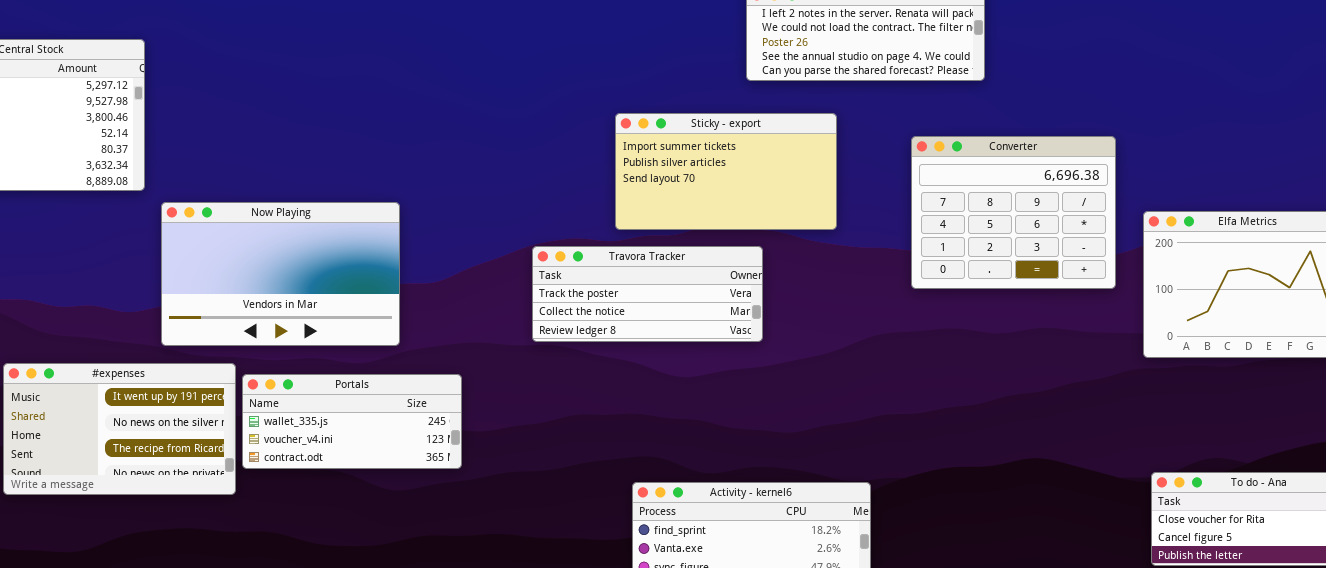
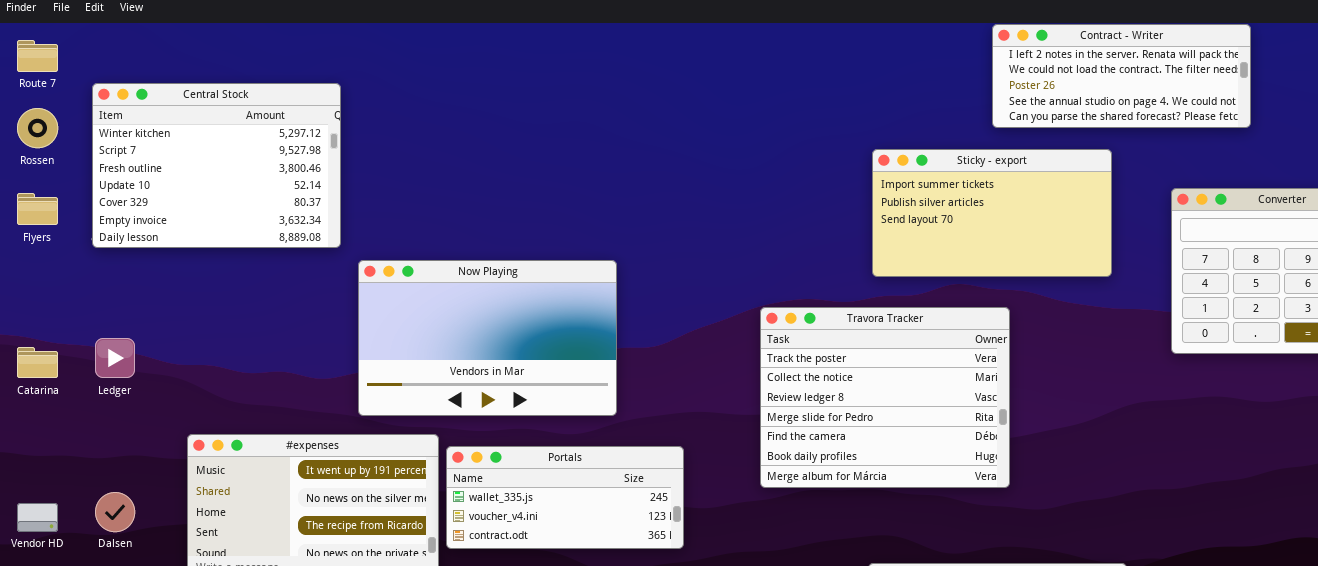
Sticky - export: [615,113,837,230] -> [872,149,1112,277], moved
Travora Tracker: [532,246,763,342] -> [760,307,1010,488], resized

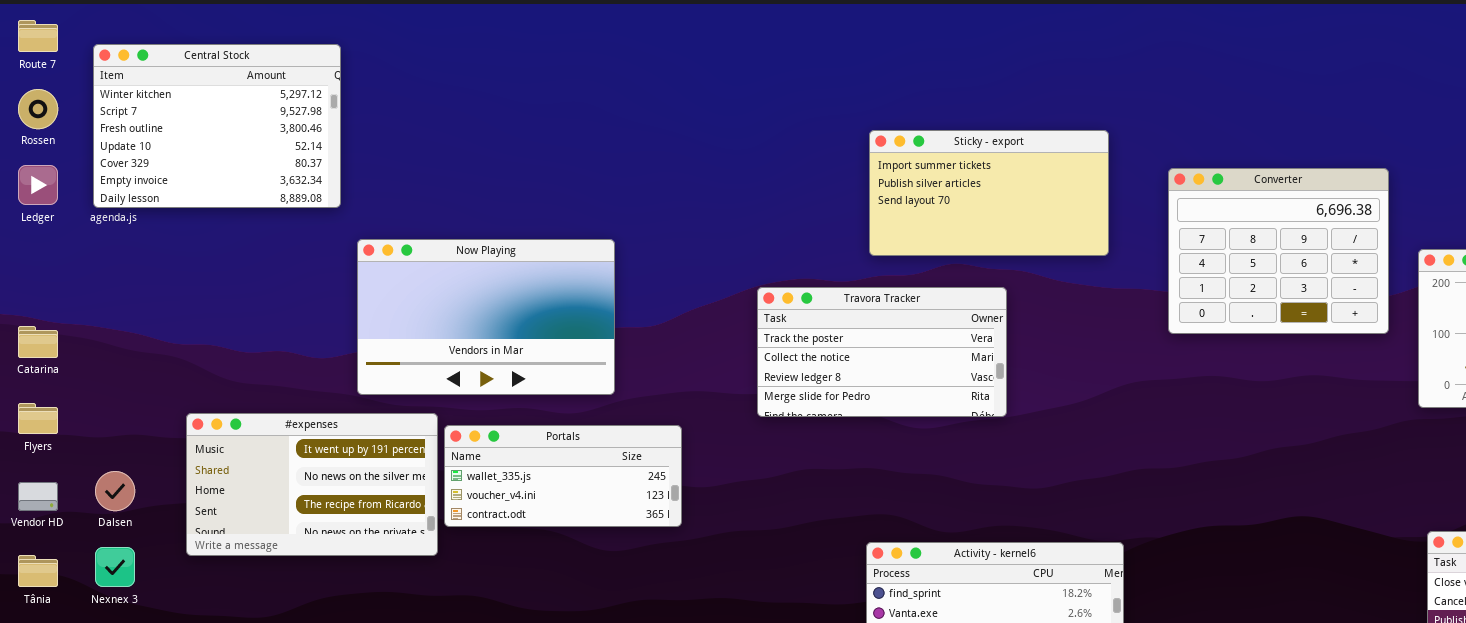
Contract - Writer: [992,24,1251,128] -> none, closed
Central Stock: [92,83,341,248] -> [93,44,341,208], moved
Flyers: [17,193,58,225] -> [18,403,58,434], moved
Travora Tracker: [760,307,1010,488] -> [757,287,1007,417], resized
Ledger: [95,338,135,378] -> [18,165,58,205], moved

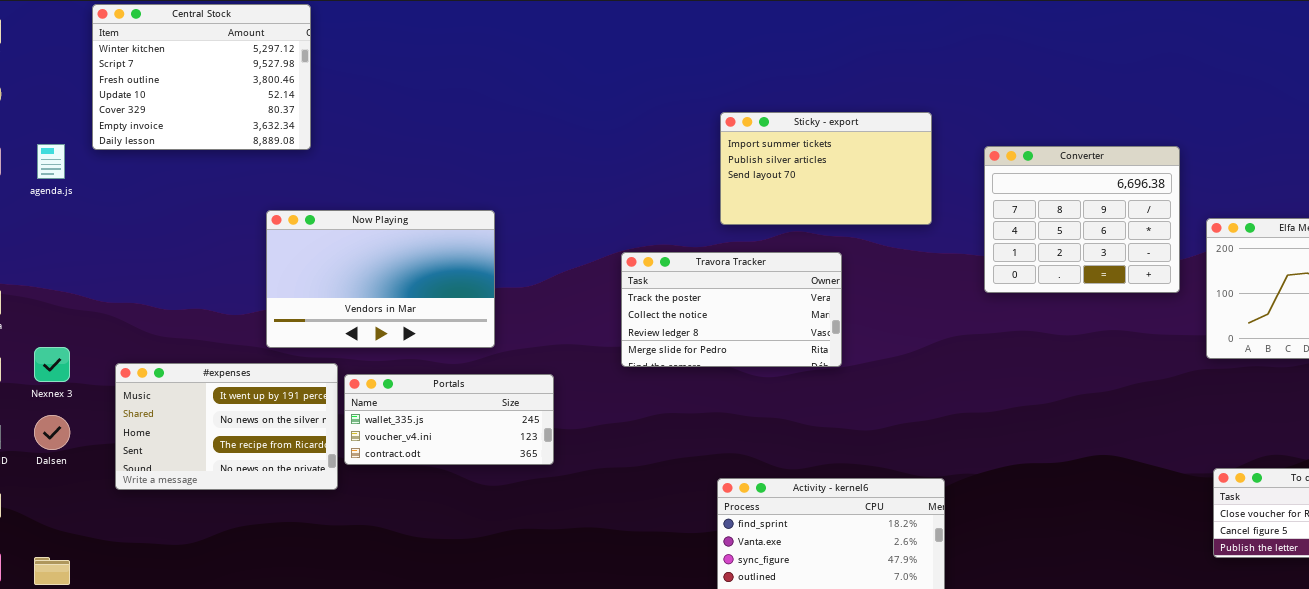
Central Stock: [93,44,341,208] -> [92,4,311,150], moved
Nexnex 3: [95,547,135,587] -> [34,347,70,382], moved

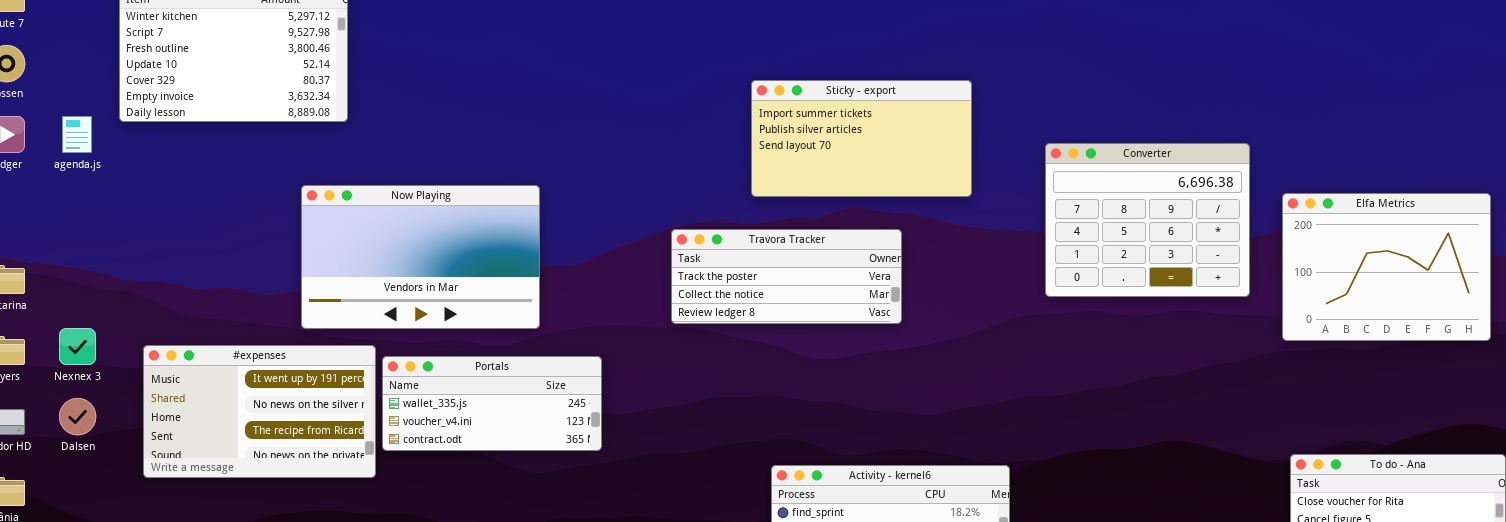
Sticky - export: [720,112,932,225] -> [751,80,972,197], moved
Converter: [984,146,1180,293] -> [1045,143,1250,297], moved
Travora Tracker: [621,252,842,367] -> [671,229,902,324], resized

